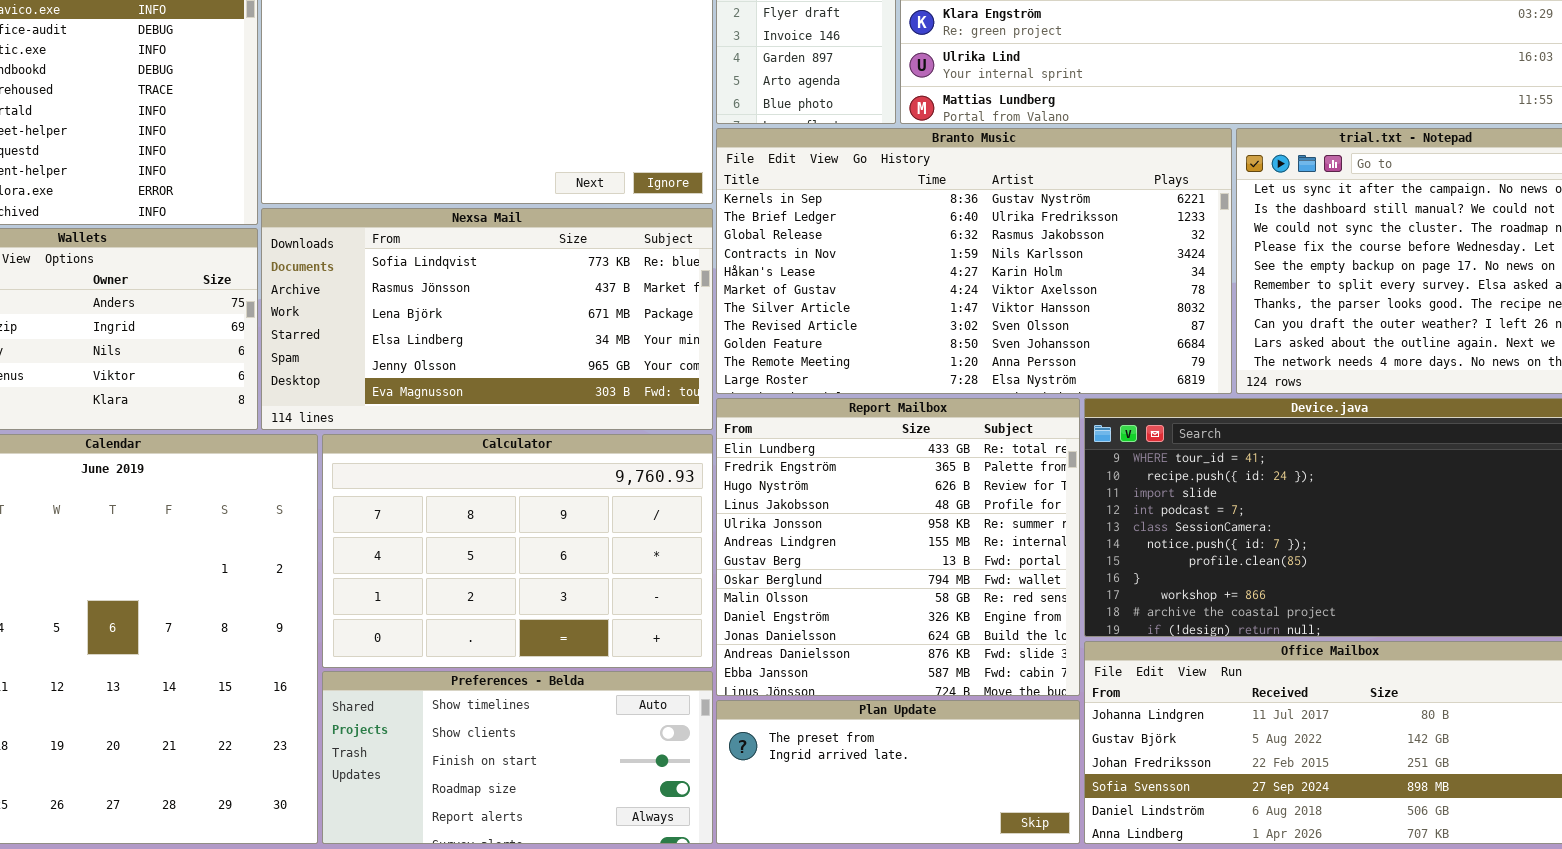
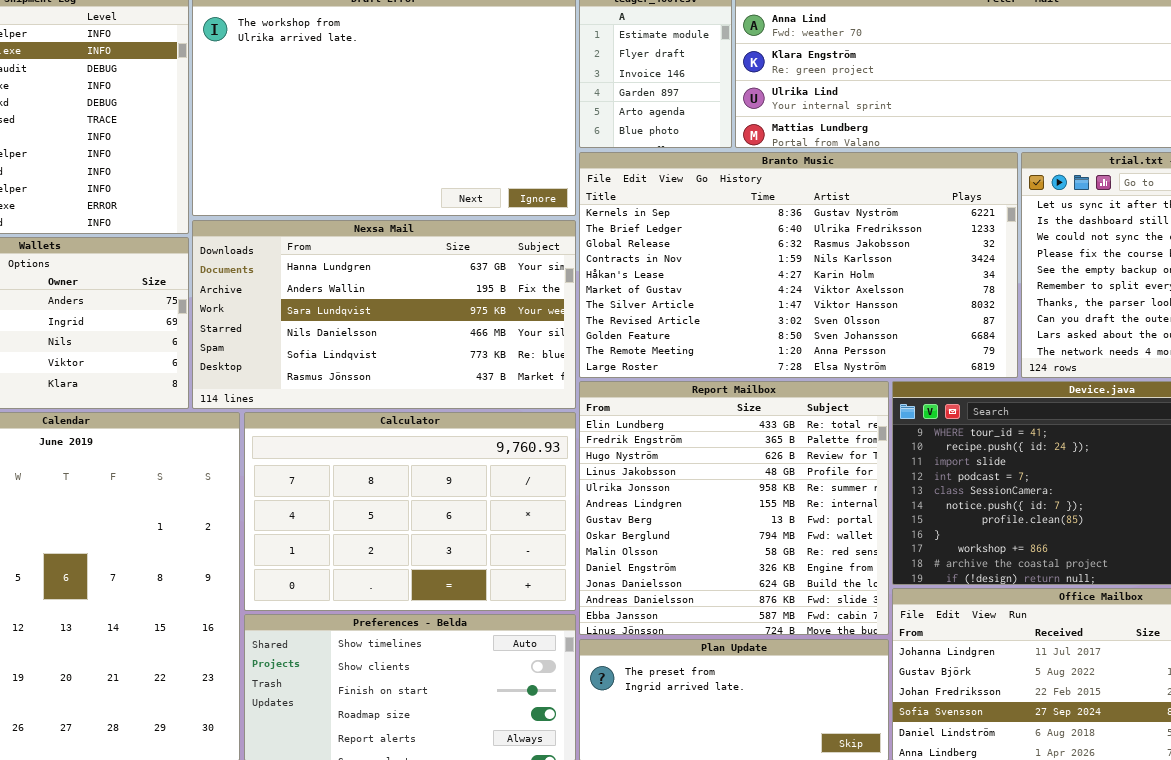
Nexsa Mail: [261,208,713,430] -> [192,220,576,409], scrolled up 4 rows

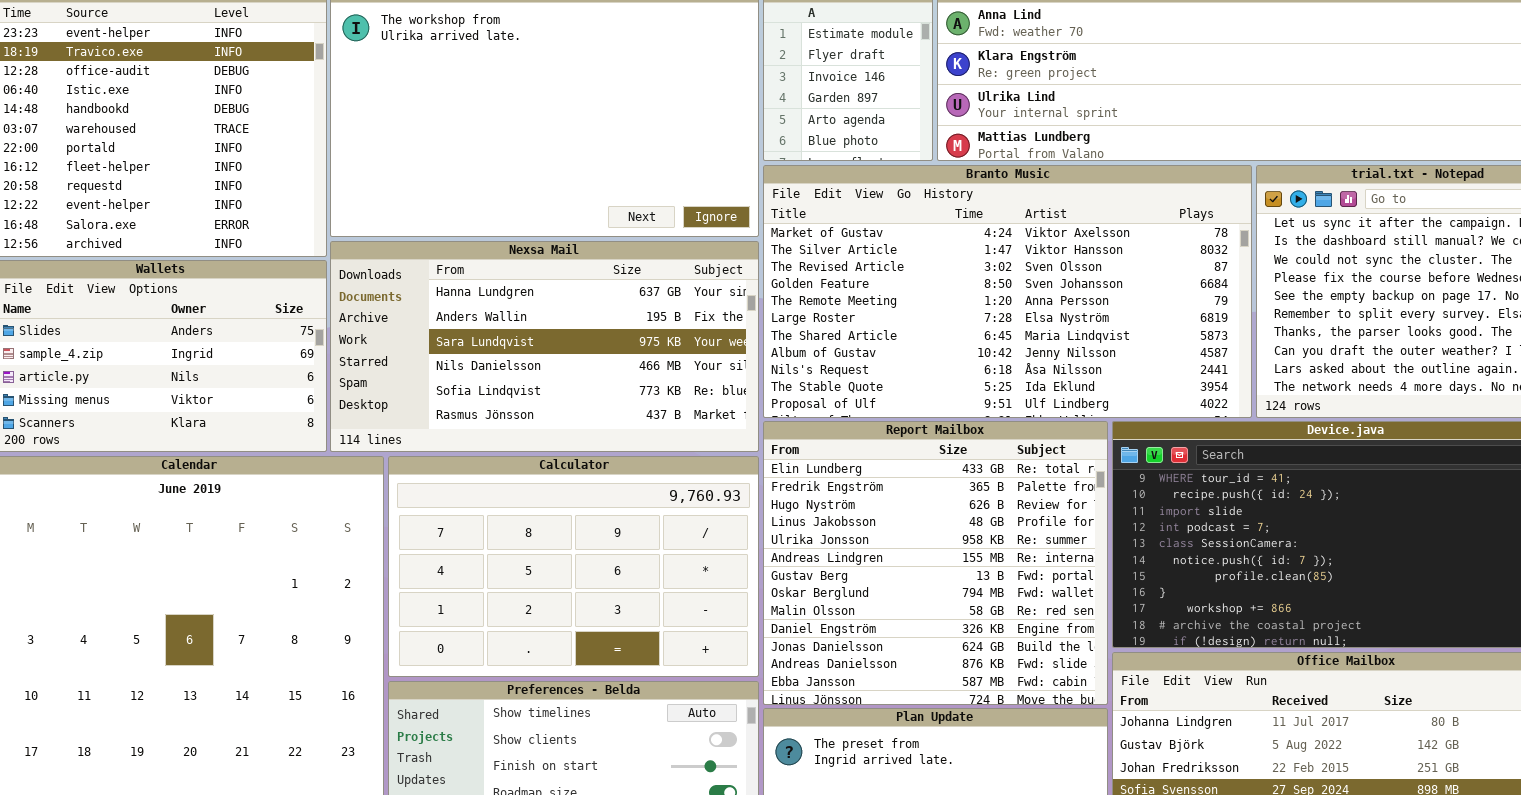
Branto Music: [579,152,1018,378] -> [763,165,1252,418], scrolled down 5 rows

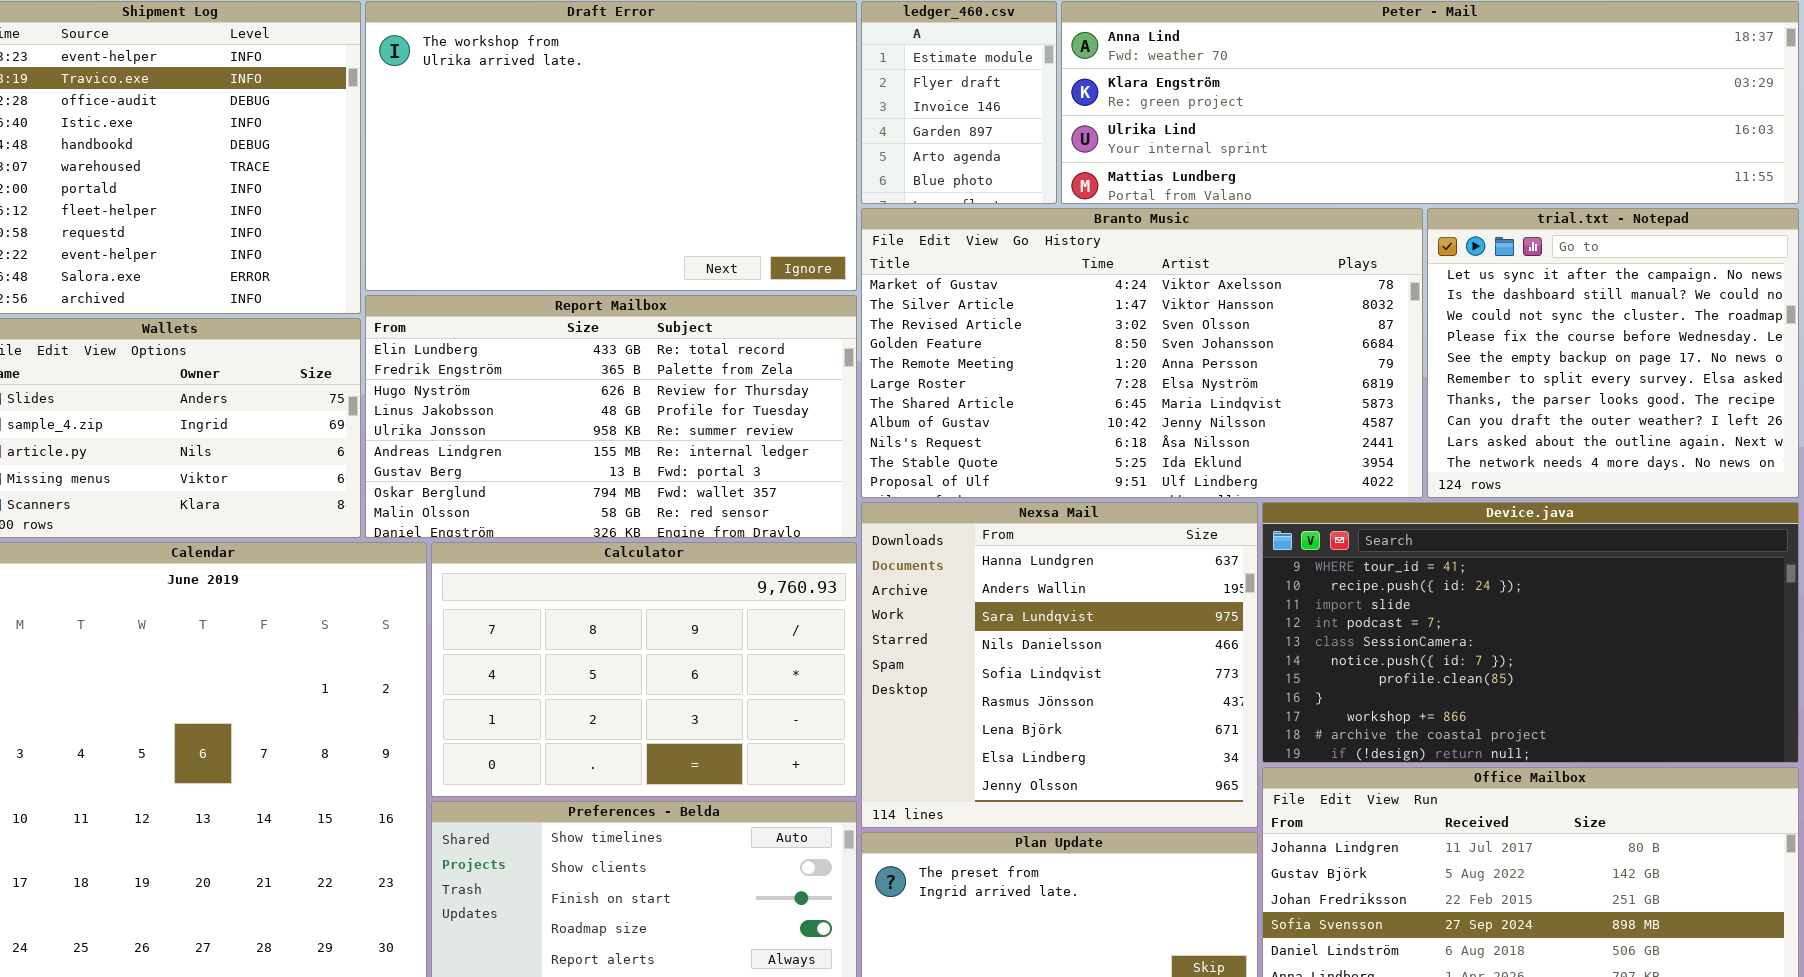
Nexsa Mail: [330,241,759,452] -> [861,502,1258,828], moved, resized
Report Mailbox: [763,421,1108,705] -> [365,295,857,538], moved, resized

